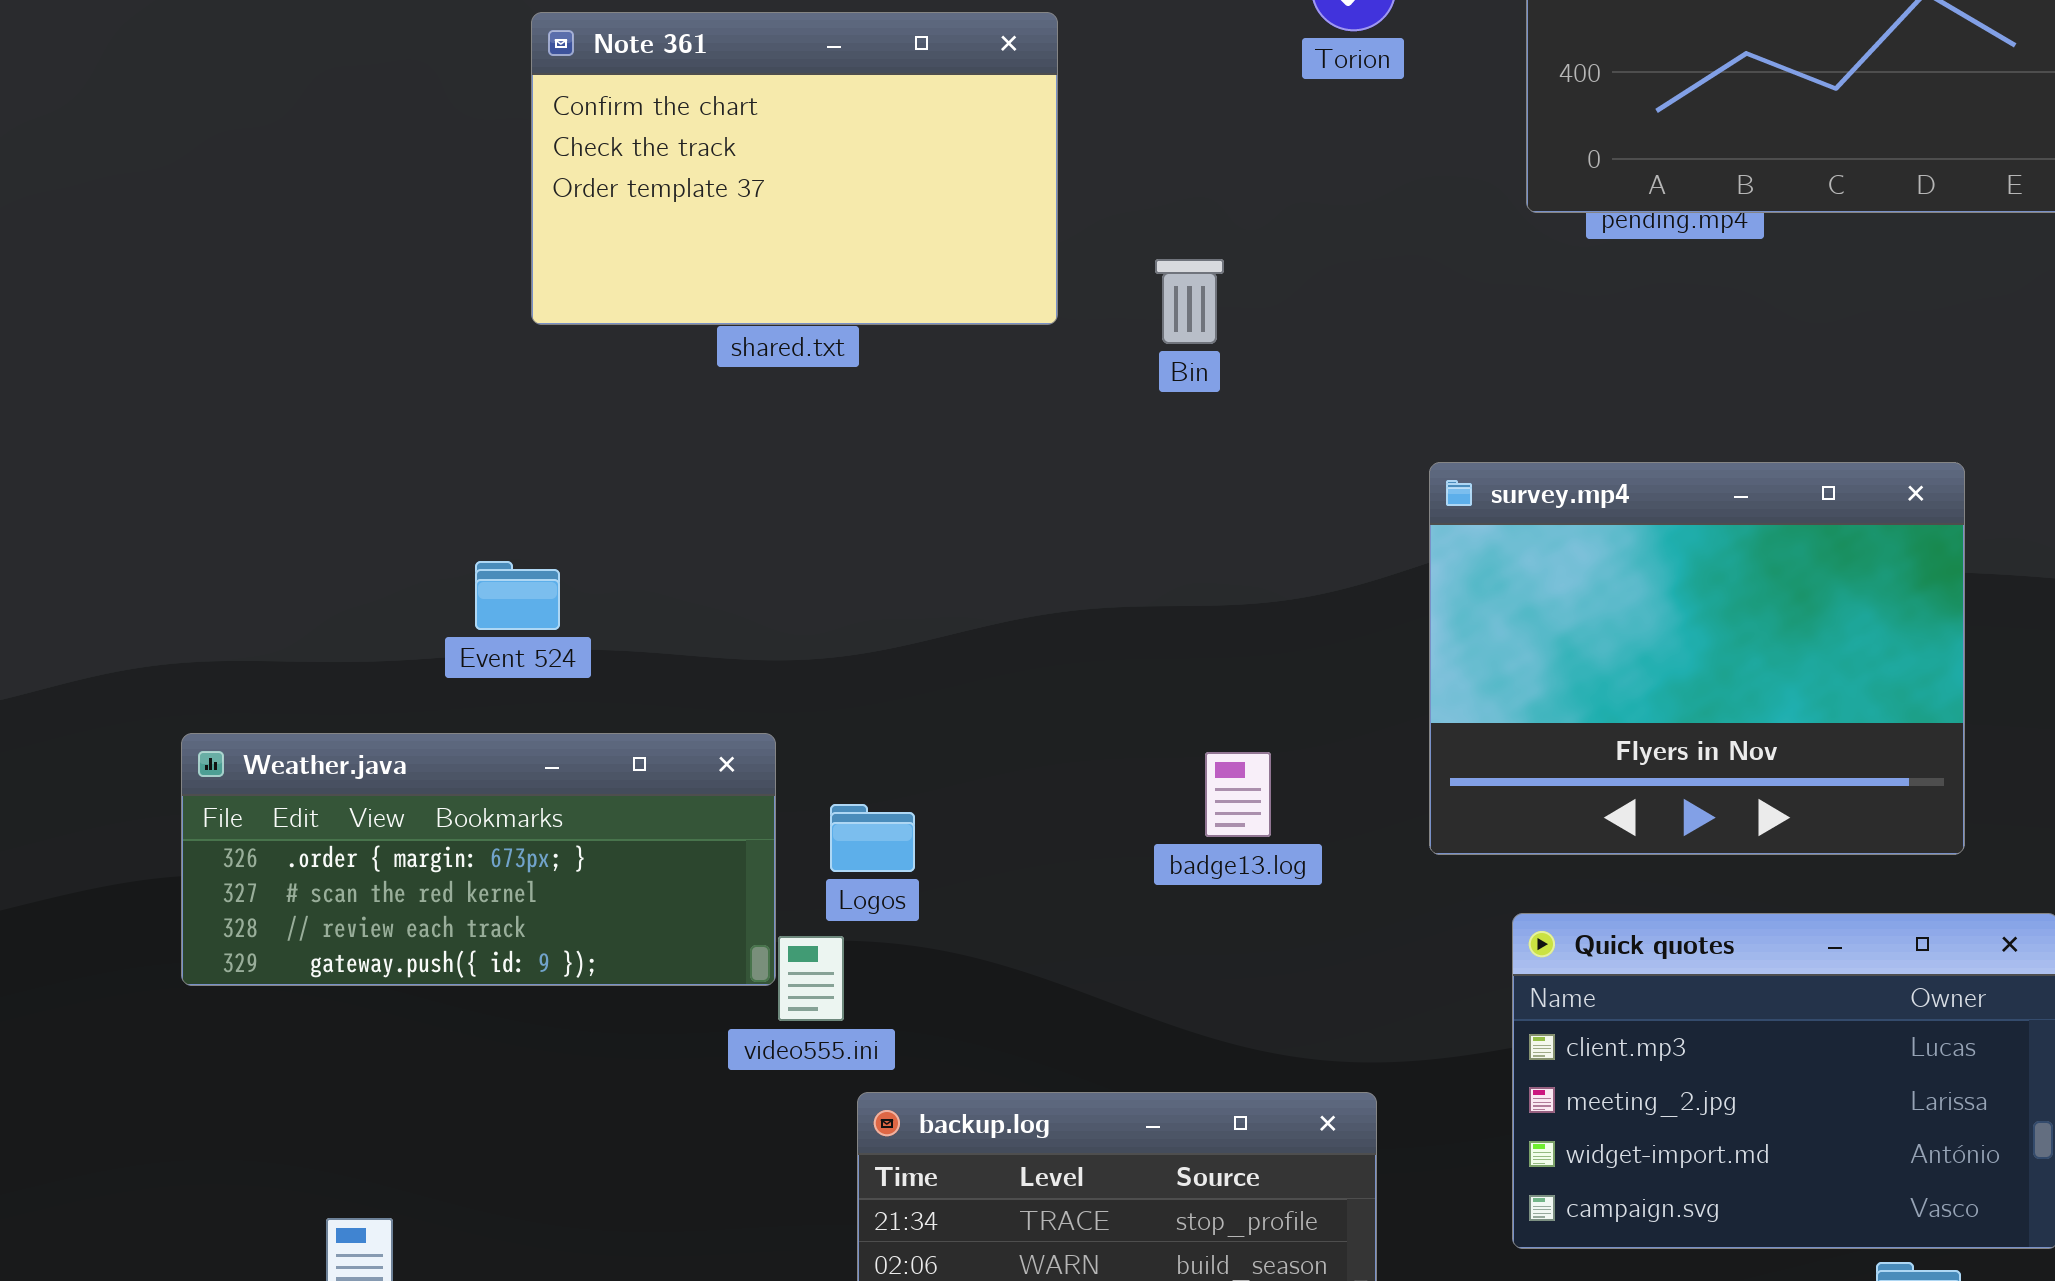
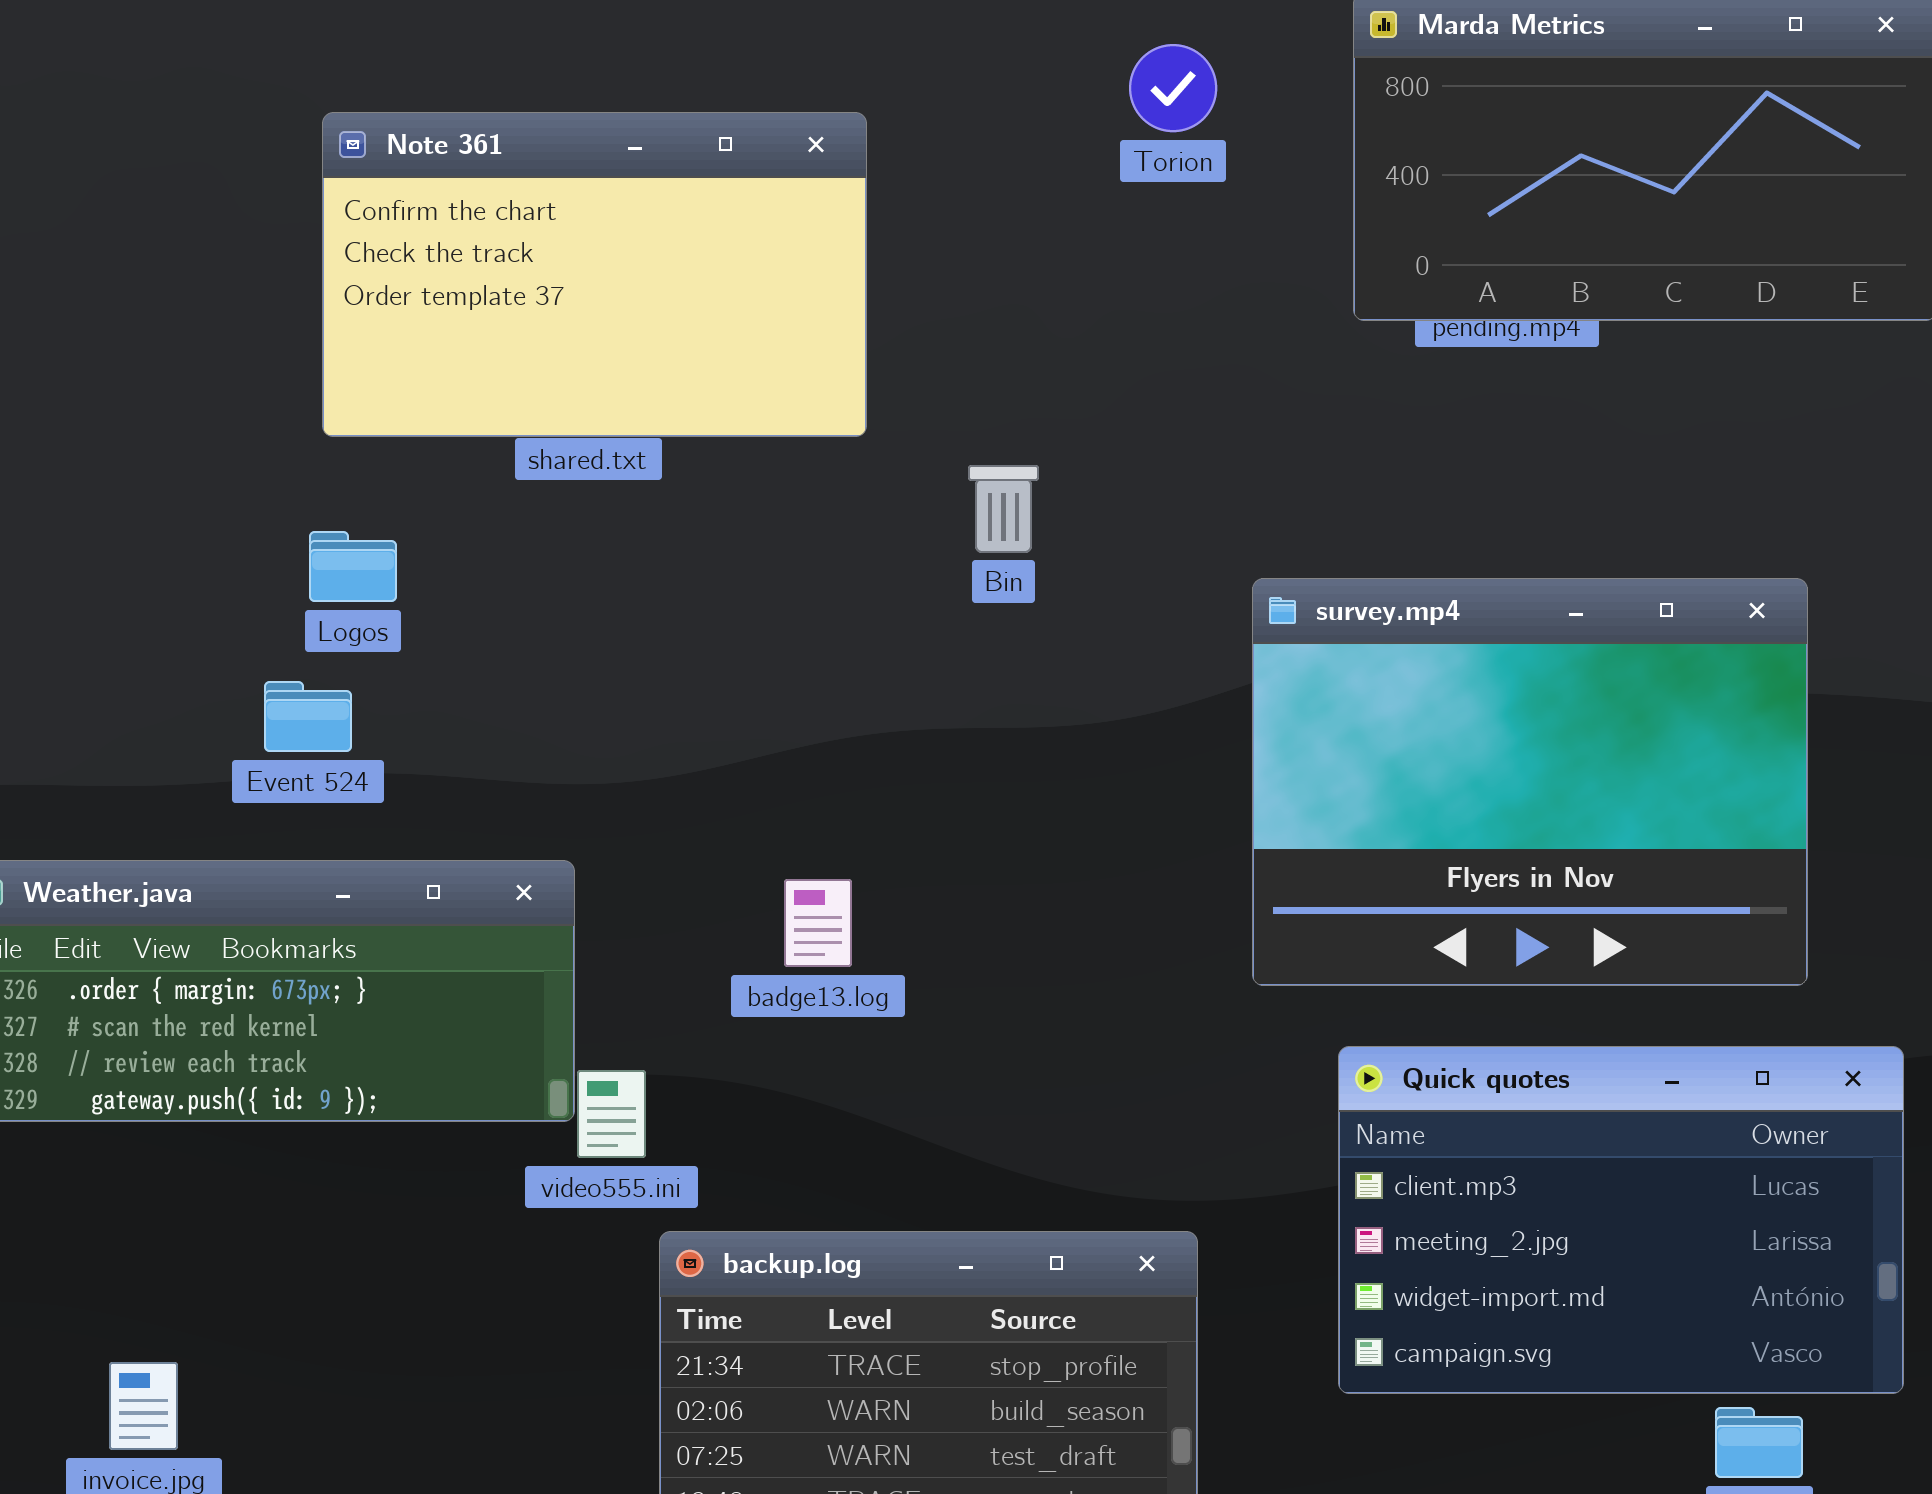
Bin: [1155,259,1224,344] -> [968,465,1039,553], moved
badge13.log: [1205,752,1271,837] -> [784,879,852,967], moved
Logos: [830,804,915,872] -> [309,531,397,602], moved

